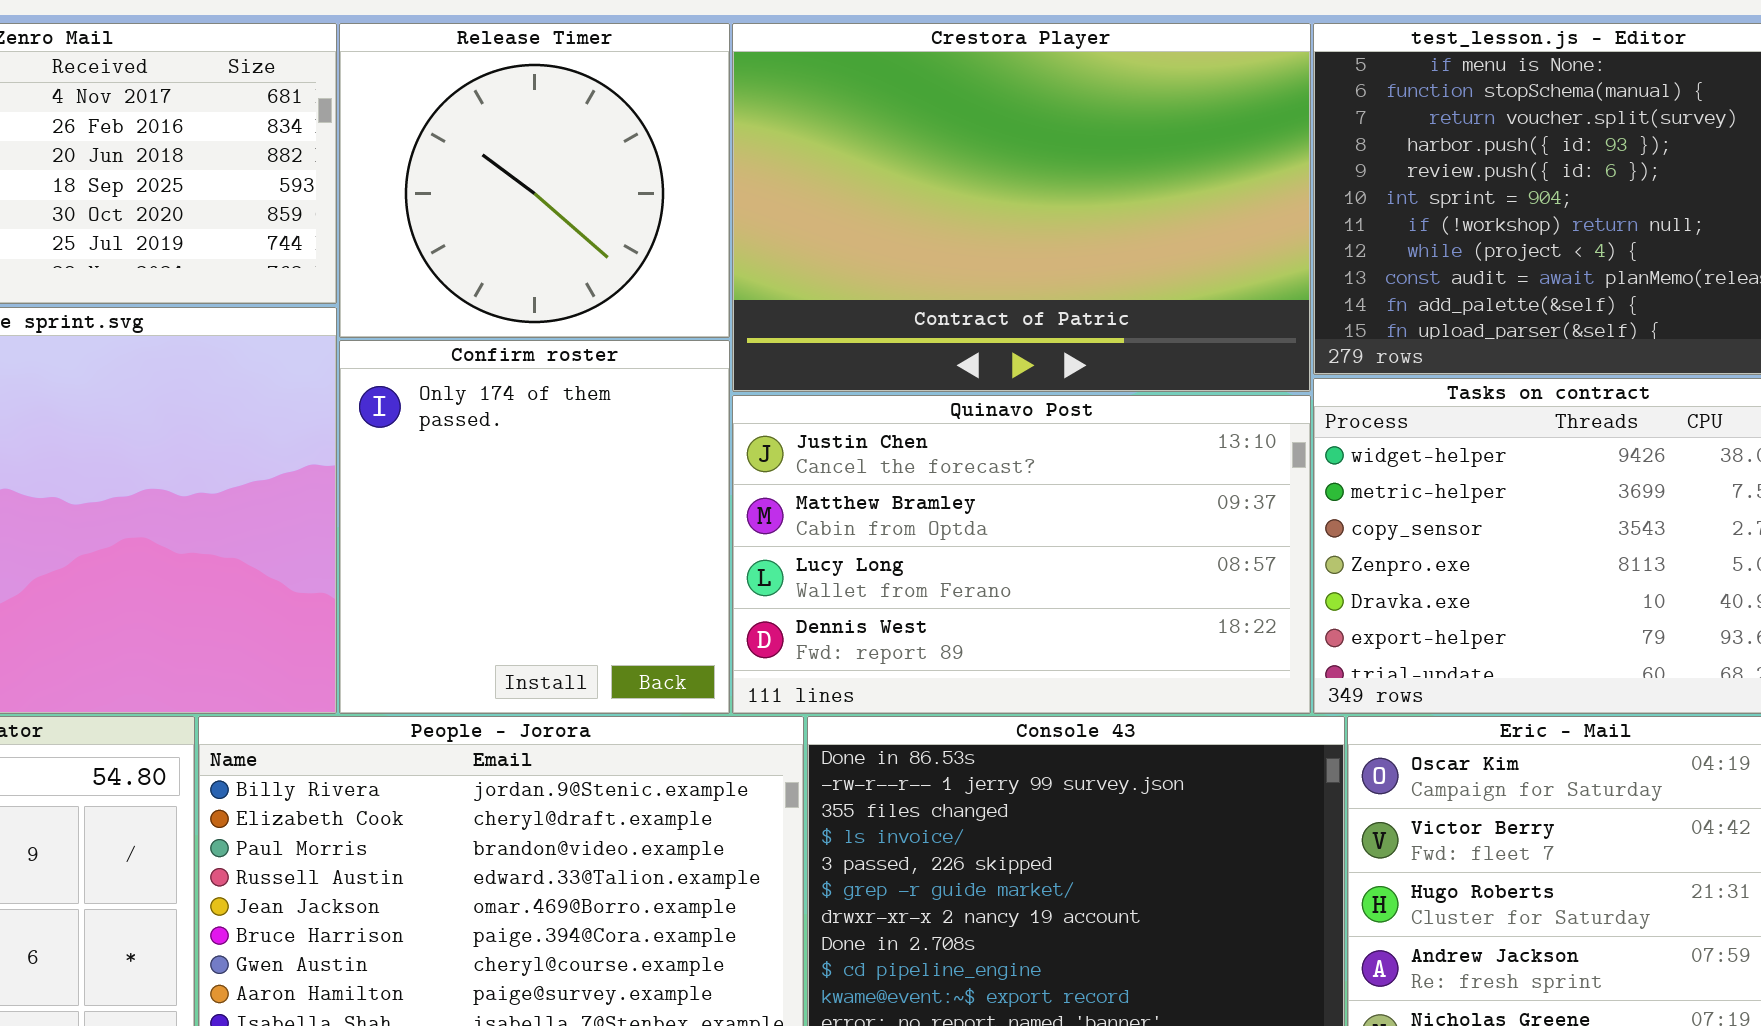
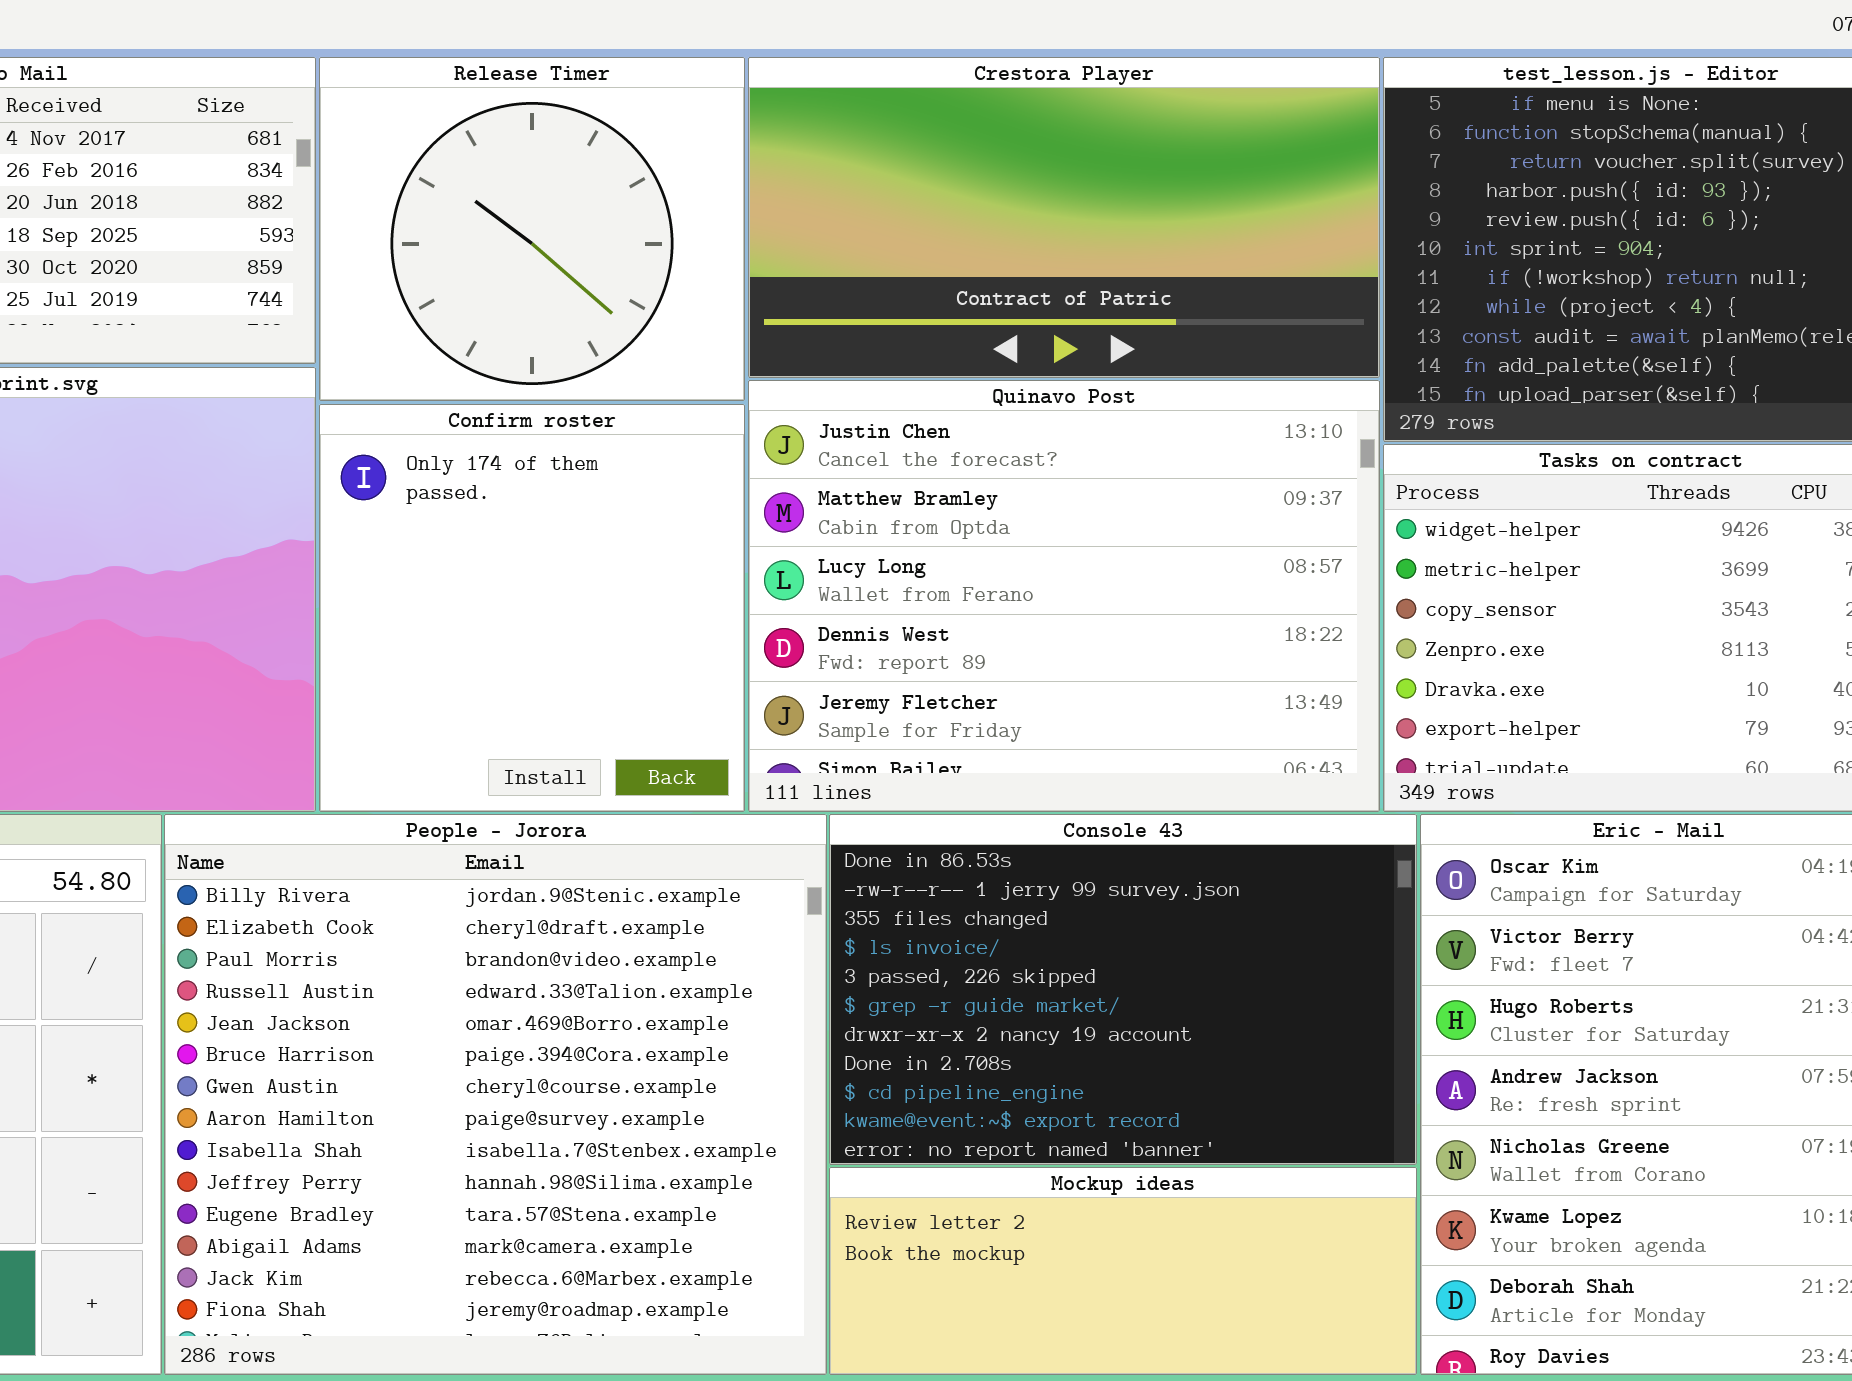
Crestora Player: [732,23,1311,392] -> [748,57,1380,378], resized
Quinavo Post: [732,395,1311,714] -> [748,380,1380,812], resized

